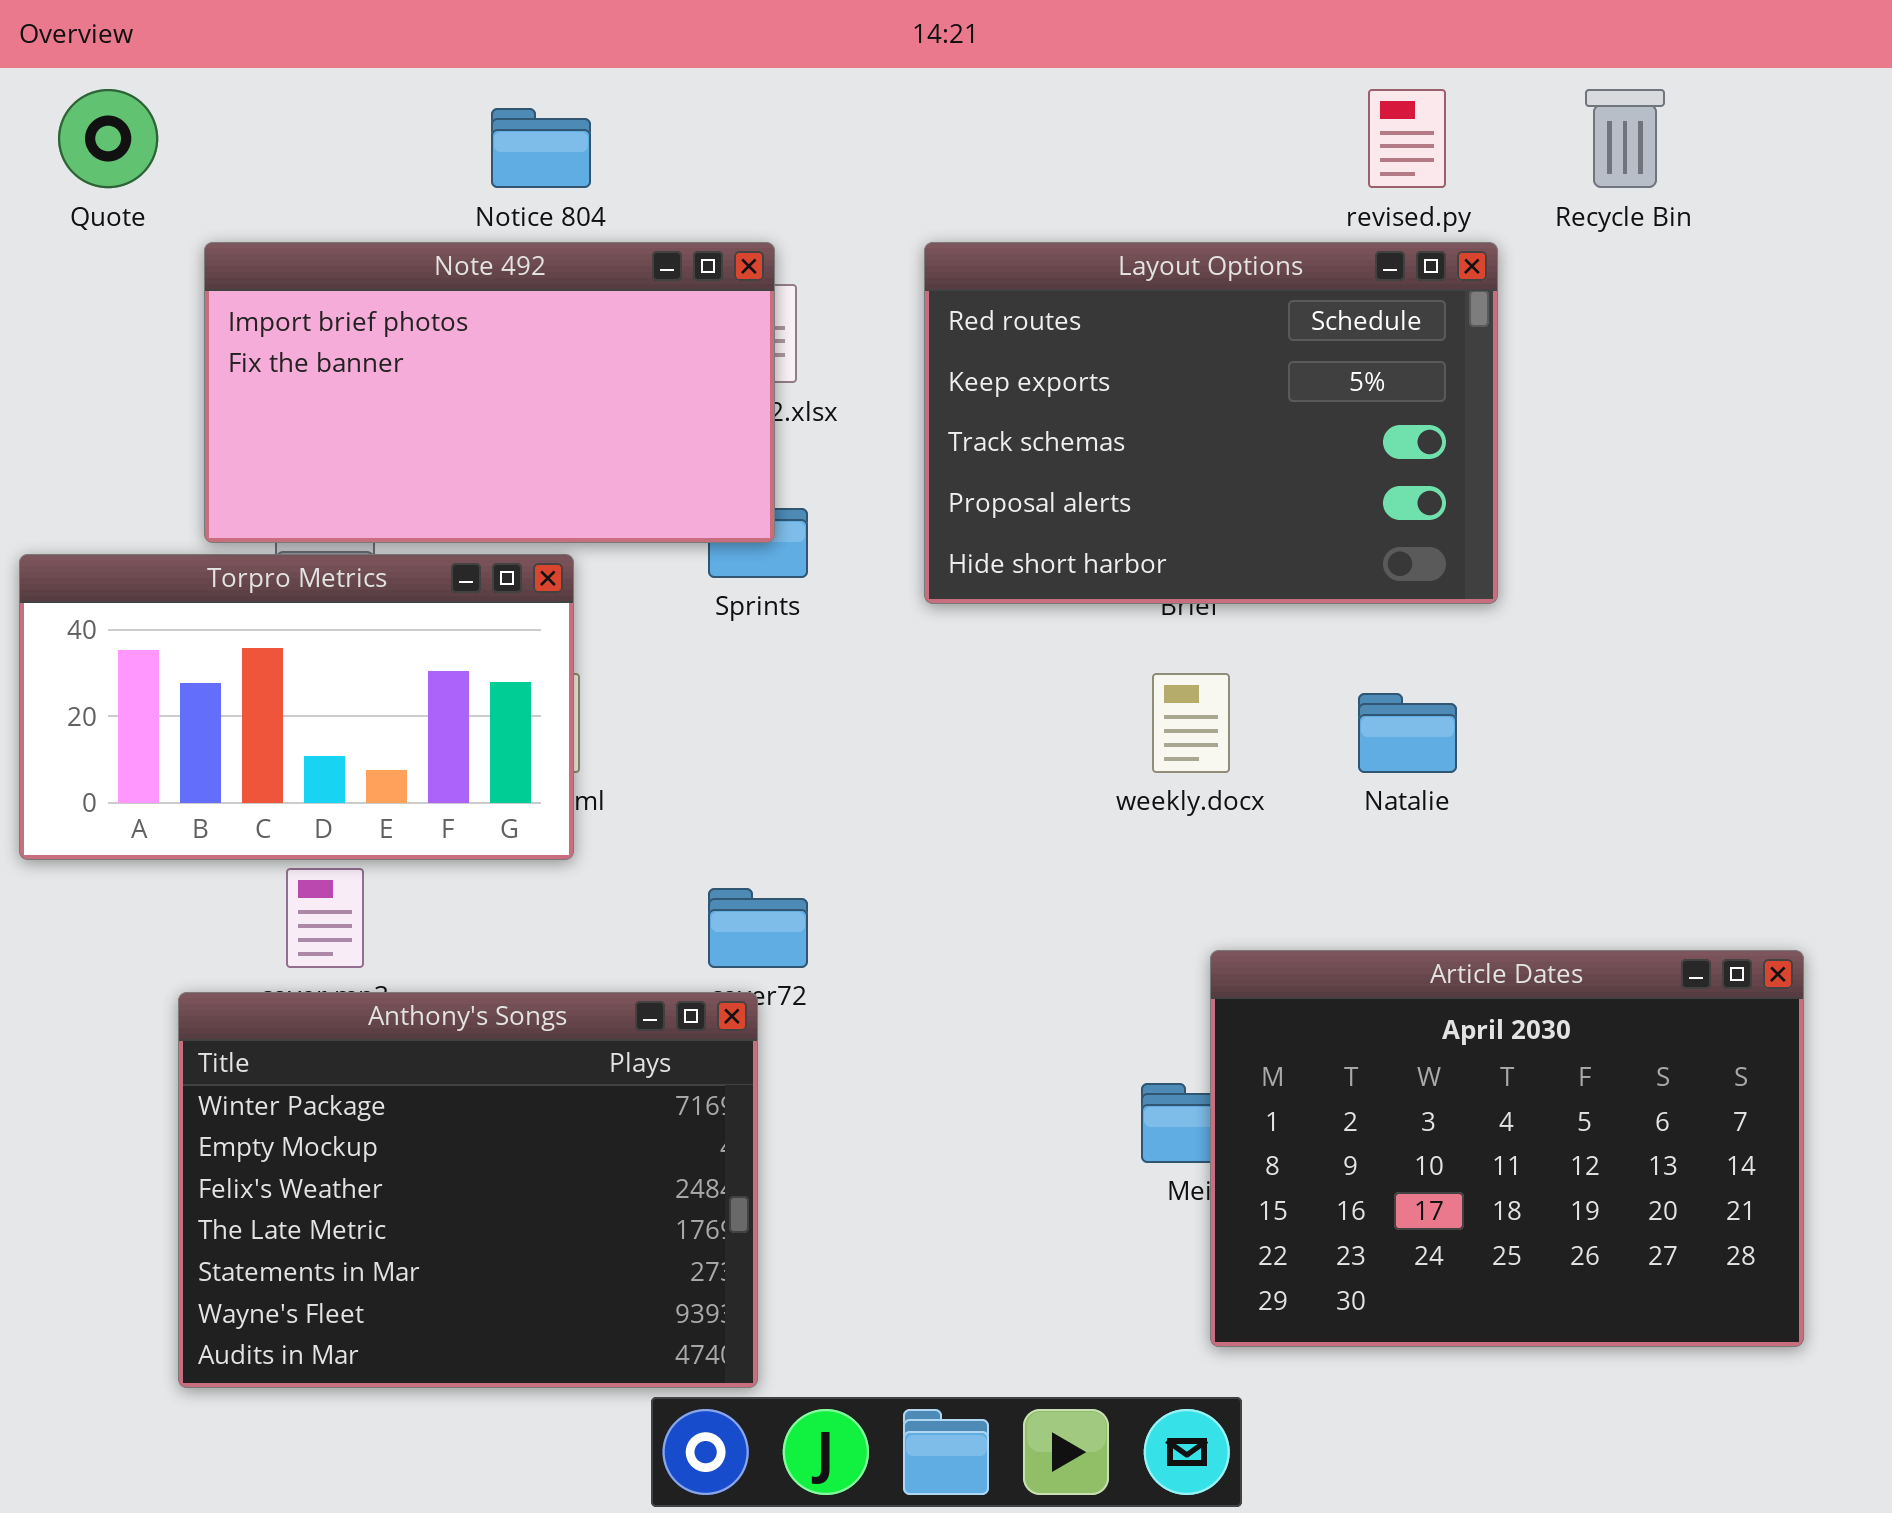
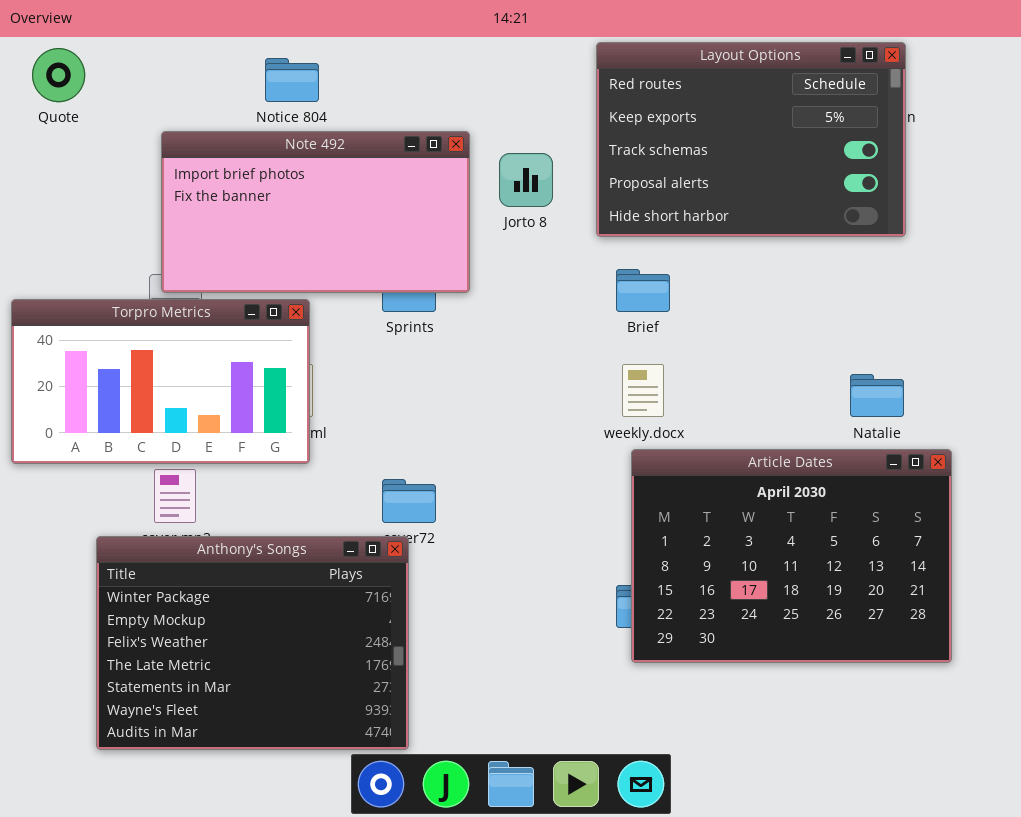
Note 492: [204,242,775,543] -> [161,131,470,293], moved
Layout Options: [924,242,1498,604] -> [596,42,906,237], moved
Natalie: [1358,693,1457,773] -> [850,374,904,417], moved
Article Dates: [1210,950,1804,1347] -> [631,449,952,663], moved

